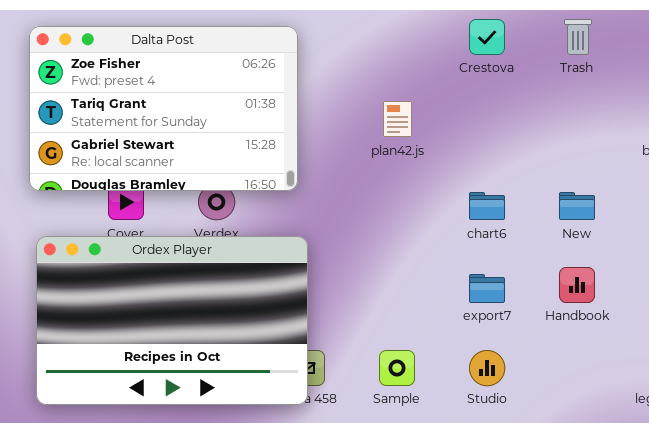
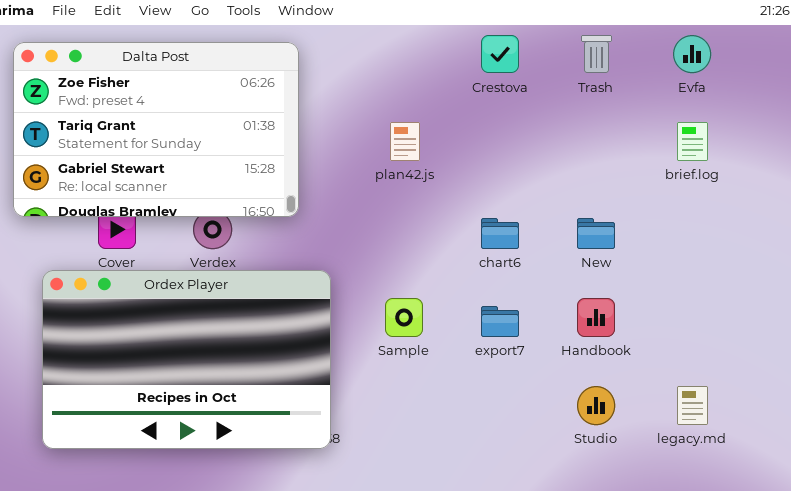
Ordex Player: [36,236,308,405] -> [42,270,331,449], moved
Sample: [379,350,415,386] -> [385,298,423,337], moved
Studio: [469,350,505,386] -> [577,386,615,425], moved

